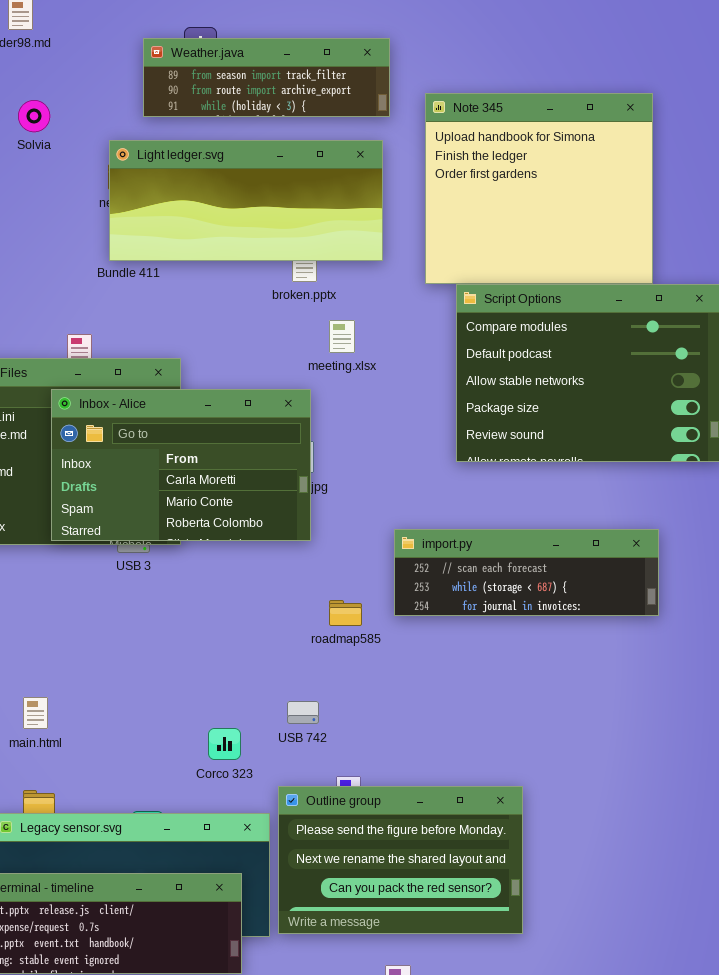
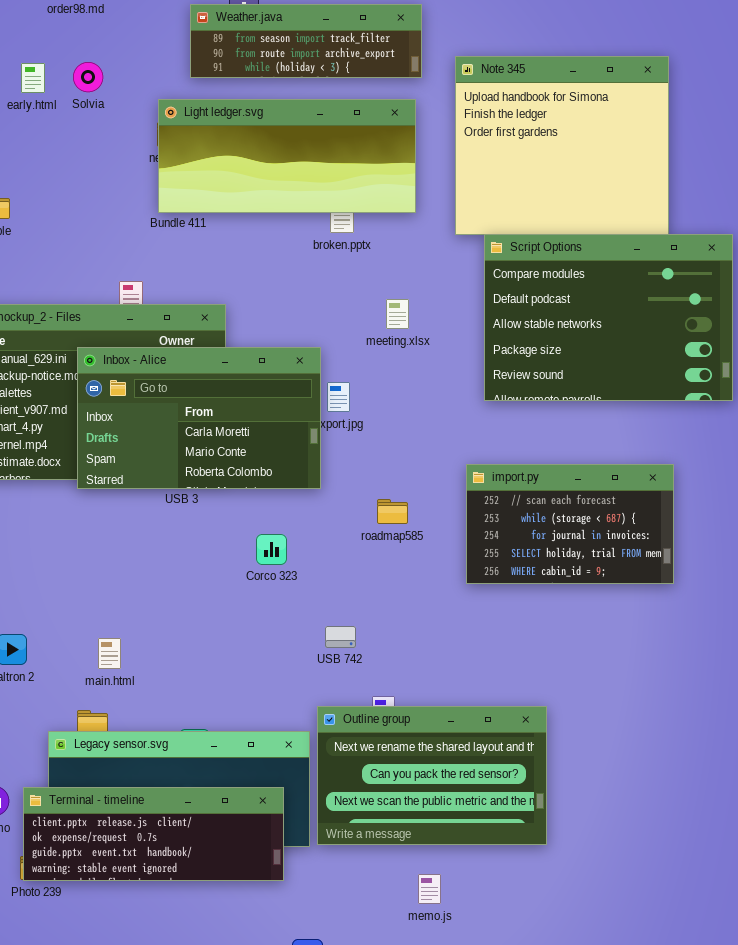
meeting.xlsx: [329,320,355,353] -> [386,299,409,329], moved
Inbox - Alice: [51,389,311,541] -> [77,347,321,489], moved
import.py: [394,529,659,616] -> [466,464,674,584], resized
roadmap585: [329,600,362,626] -> [377,499,408,524], moved
main.html: [23,697,48,729] -> [98,638,121,669], moved
Corco 323: [208,728,241,760] -> [256,534,287,565], moved
Outline group: [278,786,523,934] -> [317,706,547,845], scrolled down 1 row

